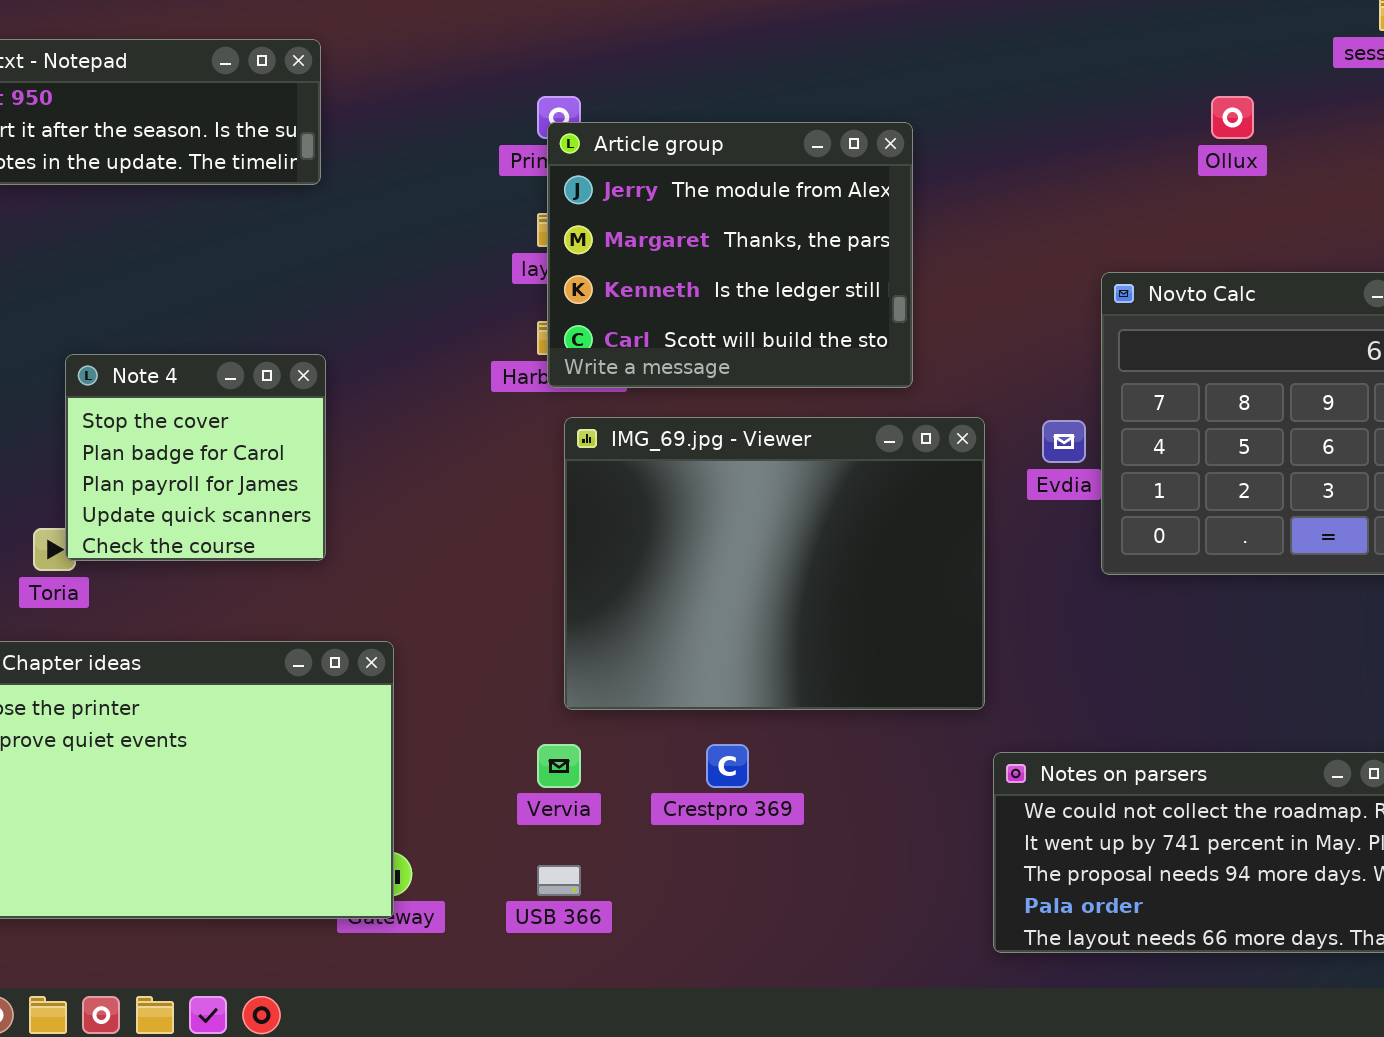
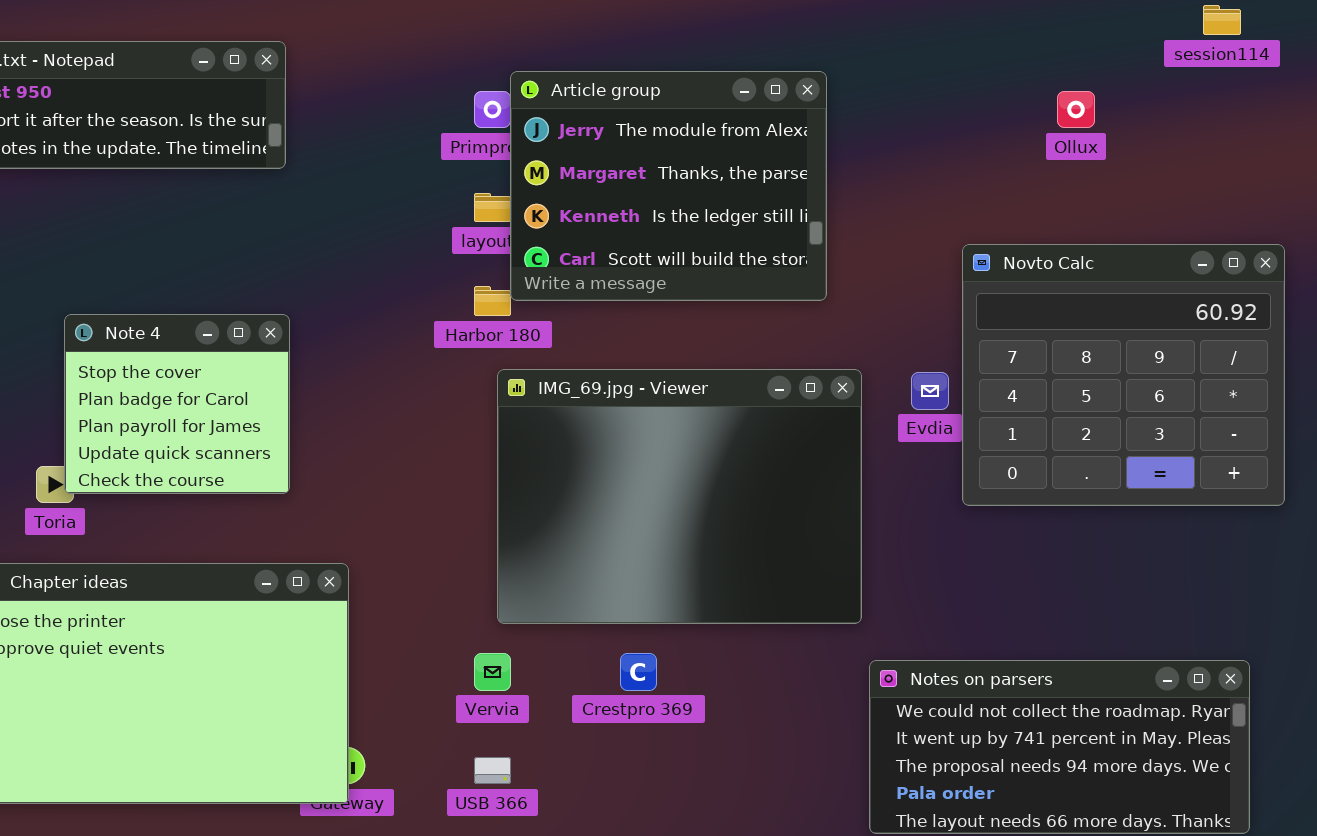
Article group: [547,122,913,388] -> [510,71,827,301], moved

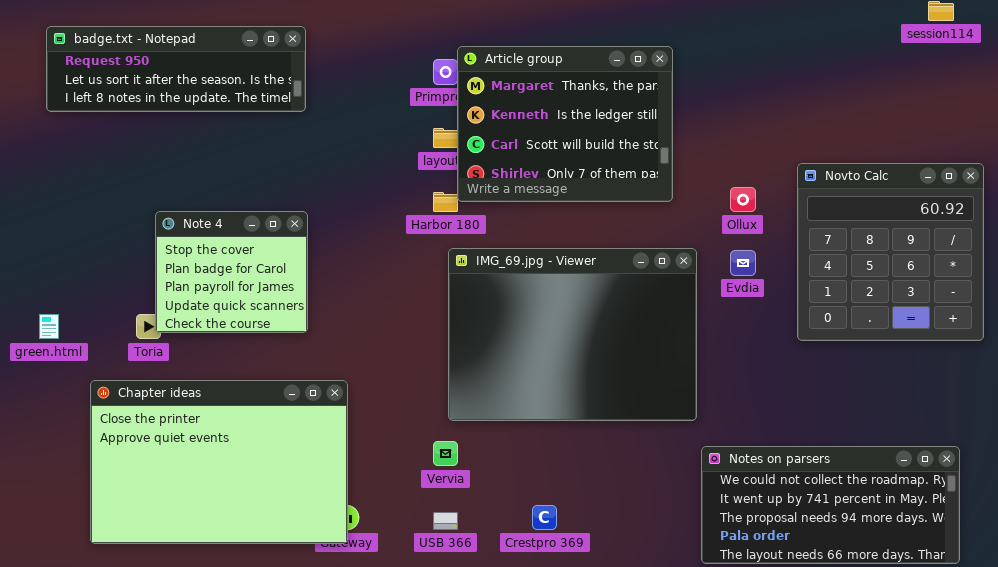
Article group: [510,71,827,301] -> [457,46,673,202], scrolled down 1 row
Ollux: [1057,91,1095,128] -> [730,187,756,212], moved
Novto Calc: [962,244,1285,506] -> [797,163,984,341], resized
Crestpro 369: [620,653,657,691] -> [532,505,557,530], moved

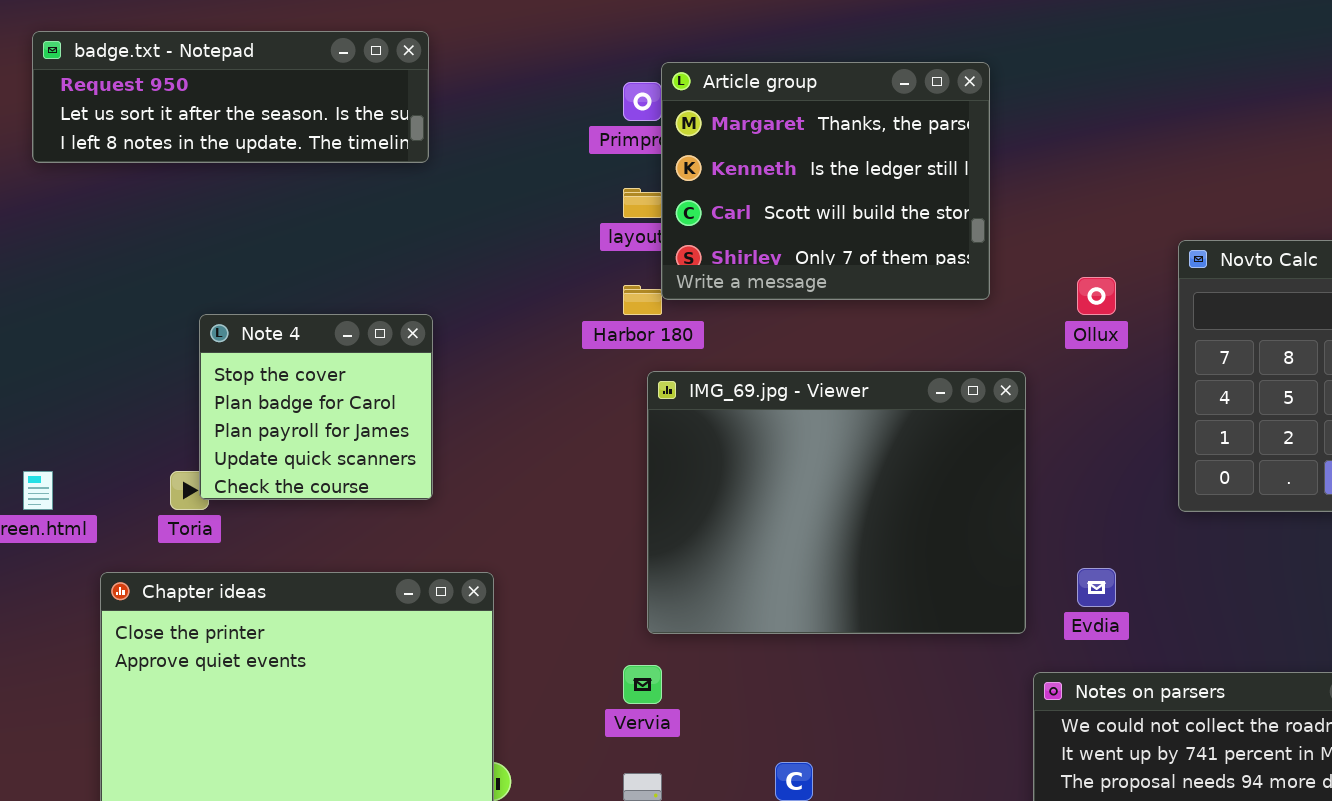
Evdia: [730,250,756,276] -> [1077,568,1116,607], moved

